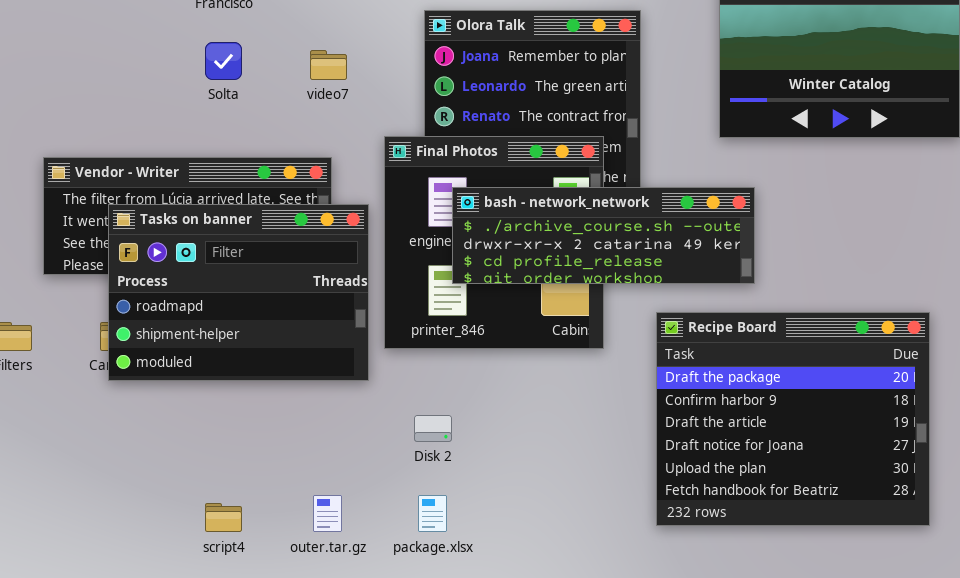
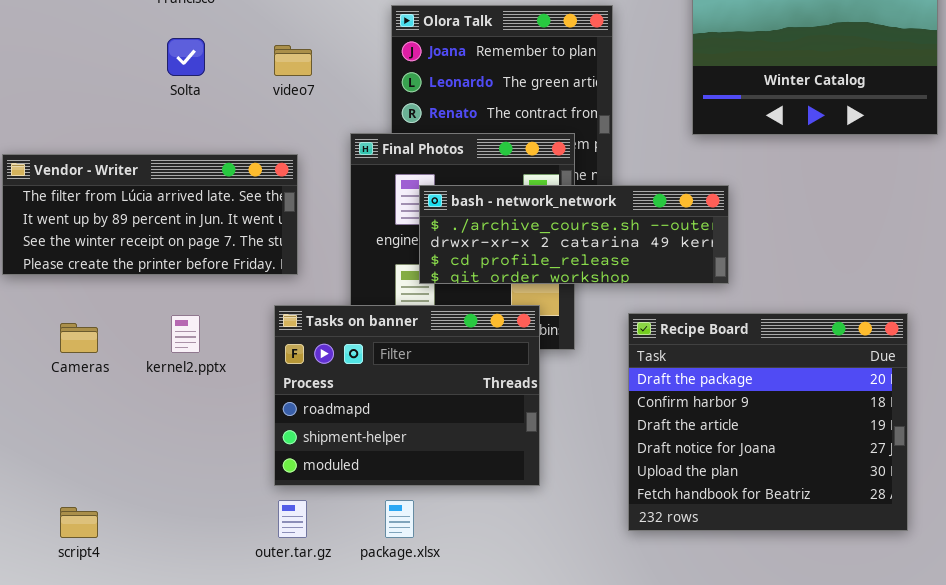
Tasks on banner: [108,204,369,381] -> [274,305,540,486], moved
script4: [205,503,242,532] -> [60,507,98,538], moved

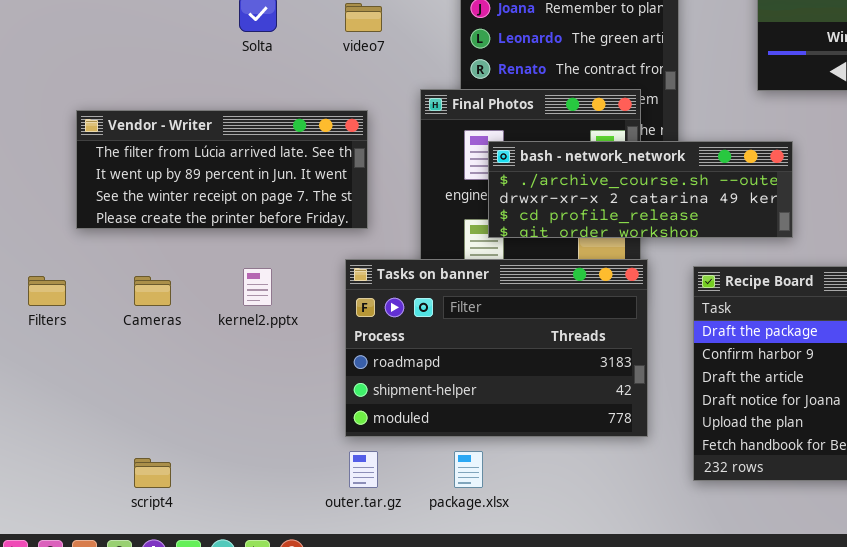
Tasks on banner: [274,305,540,486] -> [345,259,648,437], resized

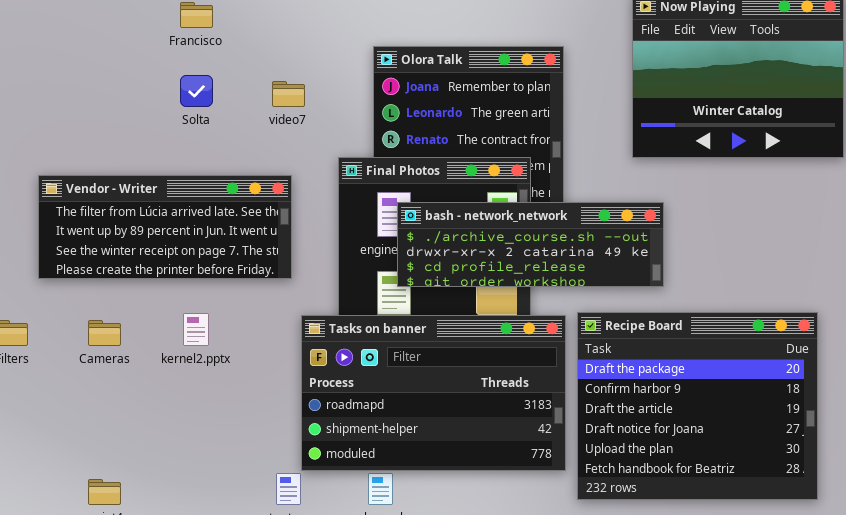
Tasks on banner: [345,259,648,437] -> [301,315,566,471], moved

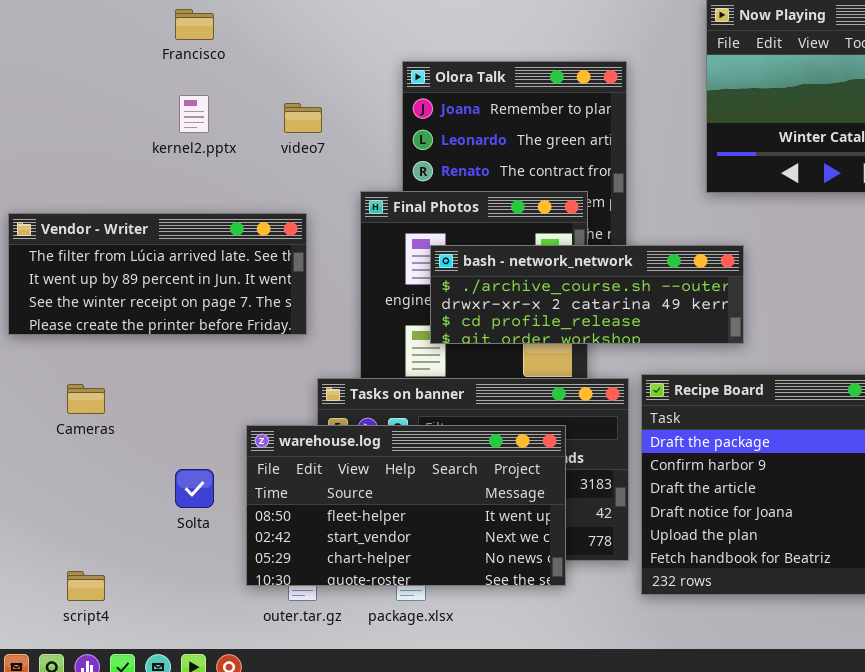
Solta: [180,75,213,107] -> [175,469,214,508], moved
kernel2.pptx: [183,313,209,346] -> [179,95,209,133], moved
warehouse.log: none -> [246,425,566,586], opened

